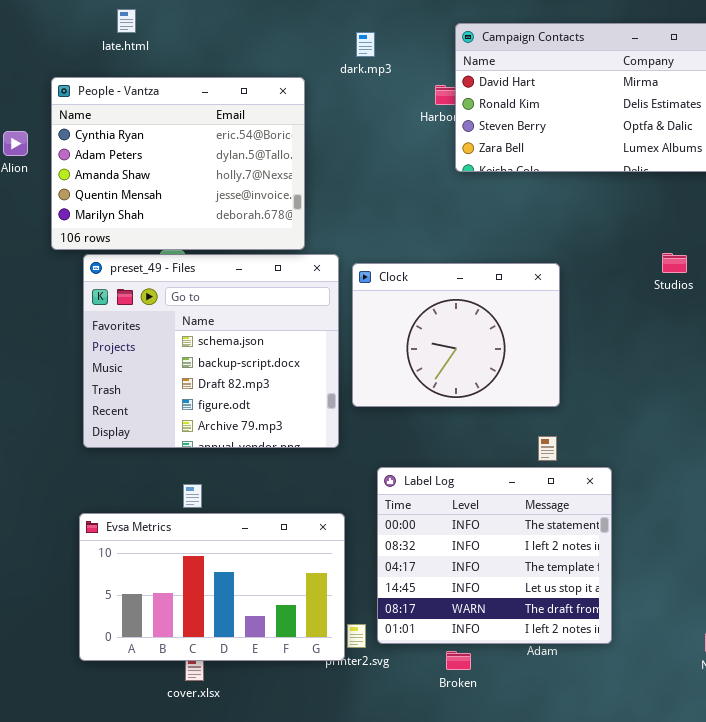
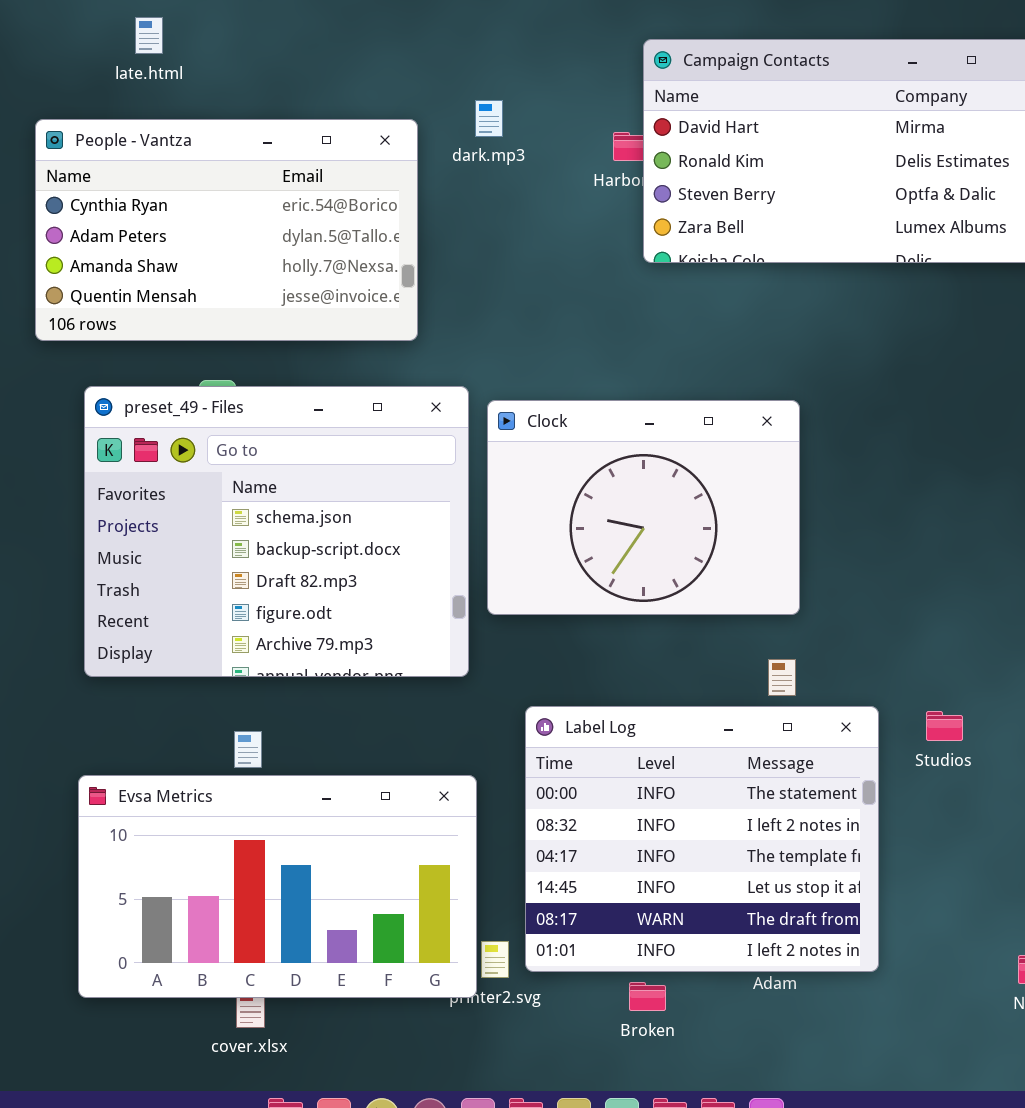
dark.mp3: [356,32,375,57] -> [475,100,503,137], moved
People - Vantza: [51,77,305,250] -> [35,119,418,341], resized
Studios: [662,253,687,273] -> [926,711,963,741], moved

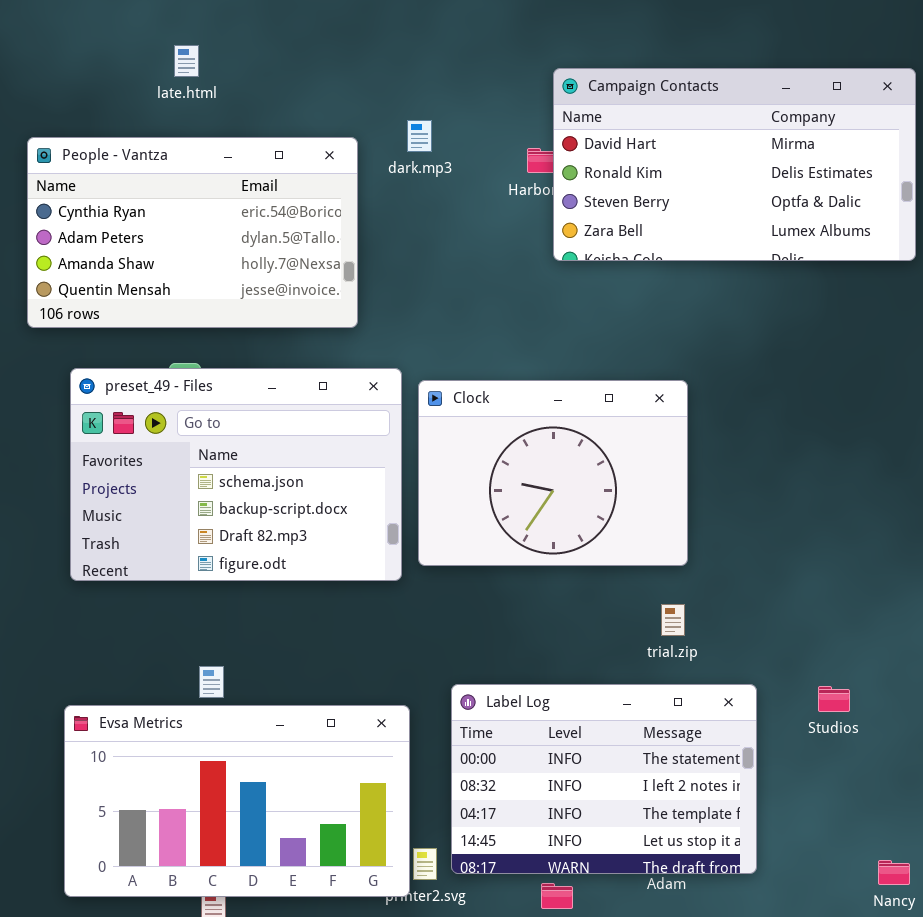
late.html: [135,17,163,54] -> [174,45,199,77], moved
preset_49 - Files: [84,386,469,677] -> [70,368,402,581], resized
Label Log: [525,706,879,972] -> [451,684,757,874], resized
Studios: [926,711,963,741] -> [818,686,850,712], moved

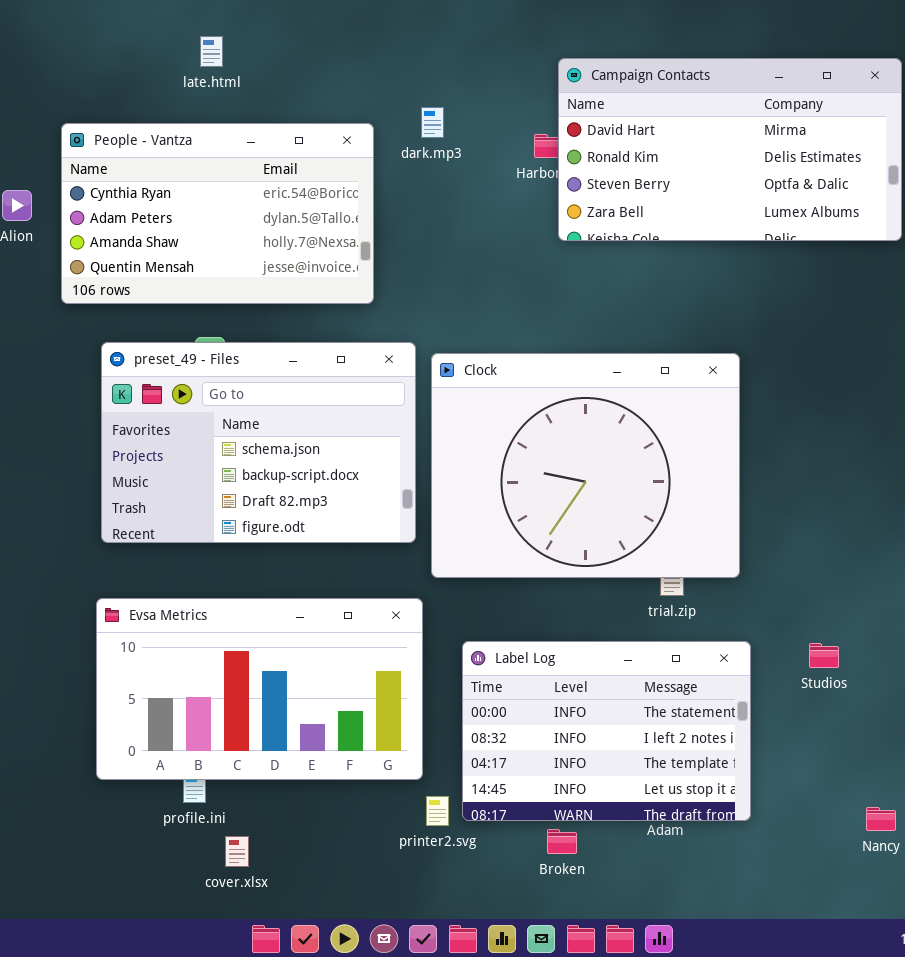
Clock: [418,380,688,566] -> [431,353,740,578], resized
Evsa Metrics: [64,705,410,897] -> [96,598,423,780], moved

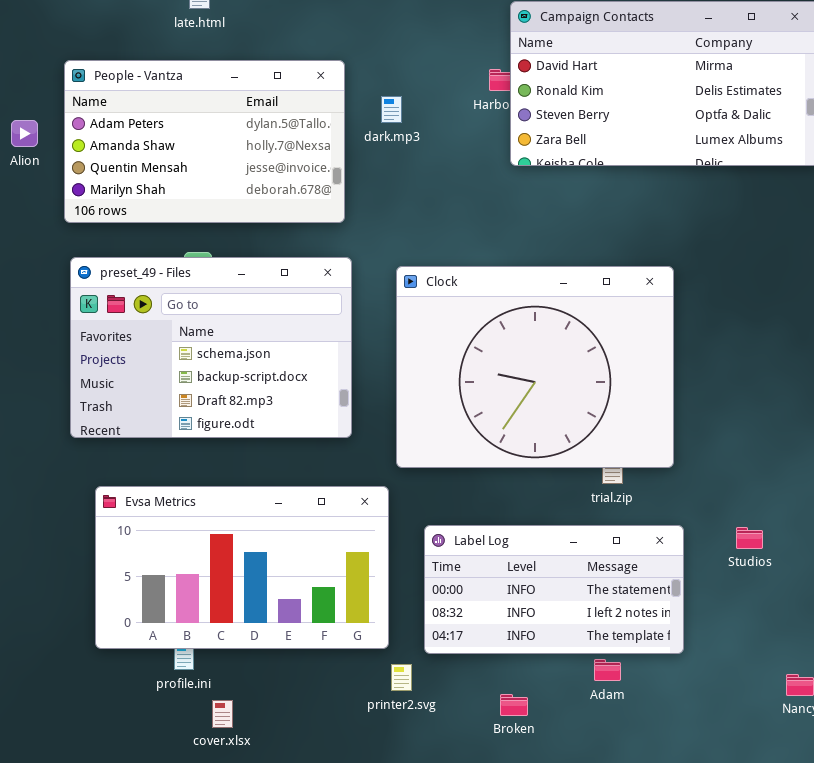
dark.mp3: [421,107,444,138] -> [381,96,402,123], moved
People - Vantza: [61,123,374,304] -> [64,60,345,223], scrolled down 1 row
preset_49 - Files: [101,342,416,543] -> [70,257,352,438], moved
Label Log: [462,641,751,821] -> [424,525,684,654], resized

